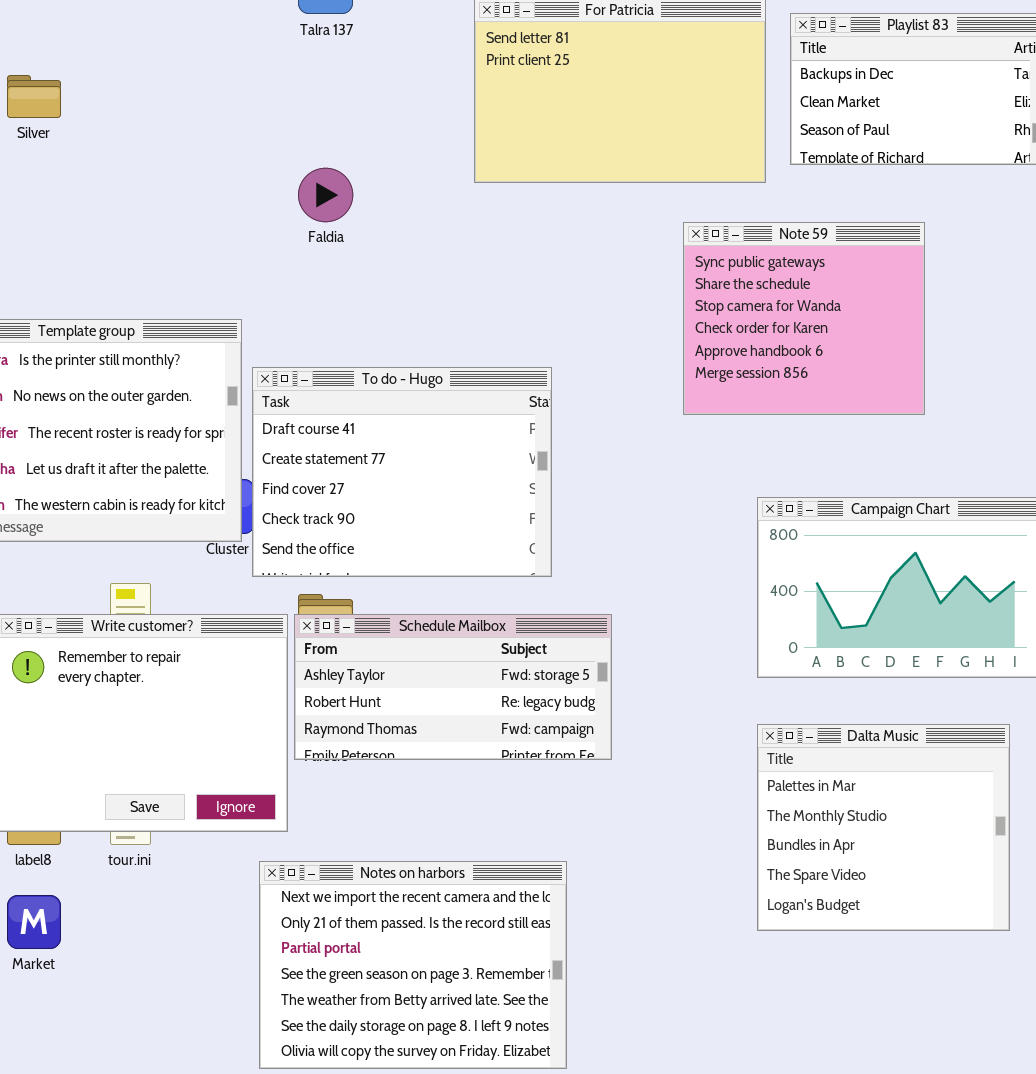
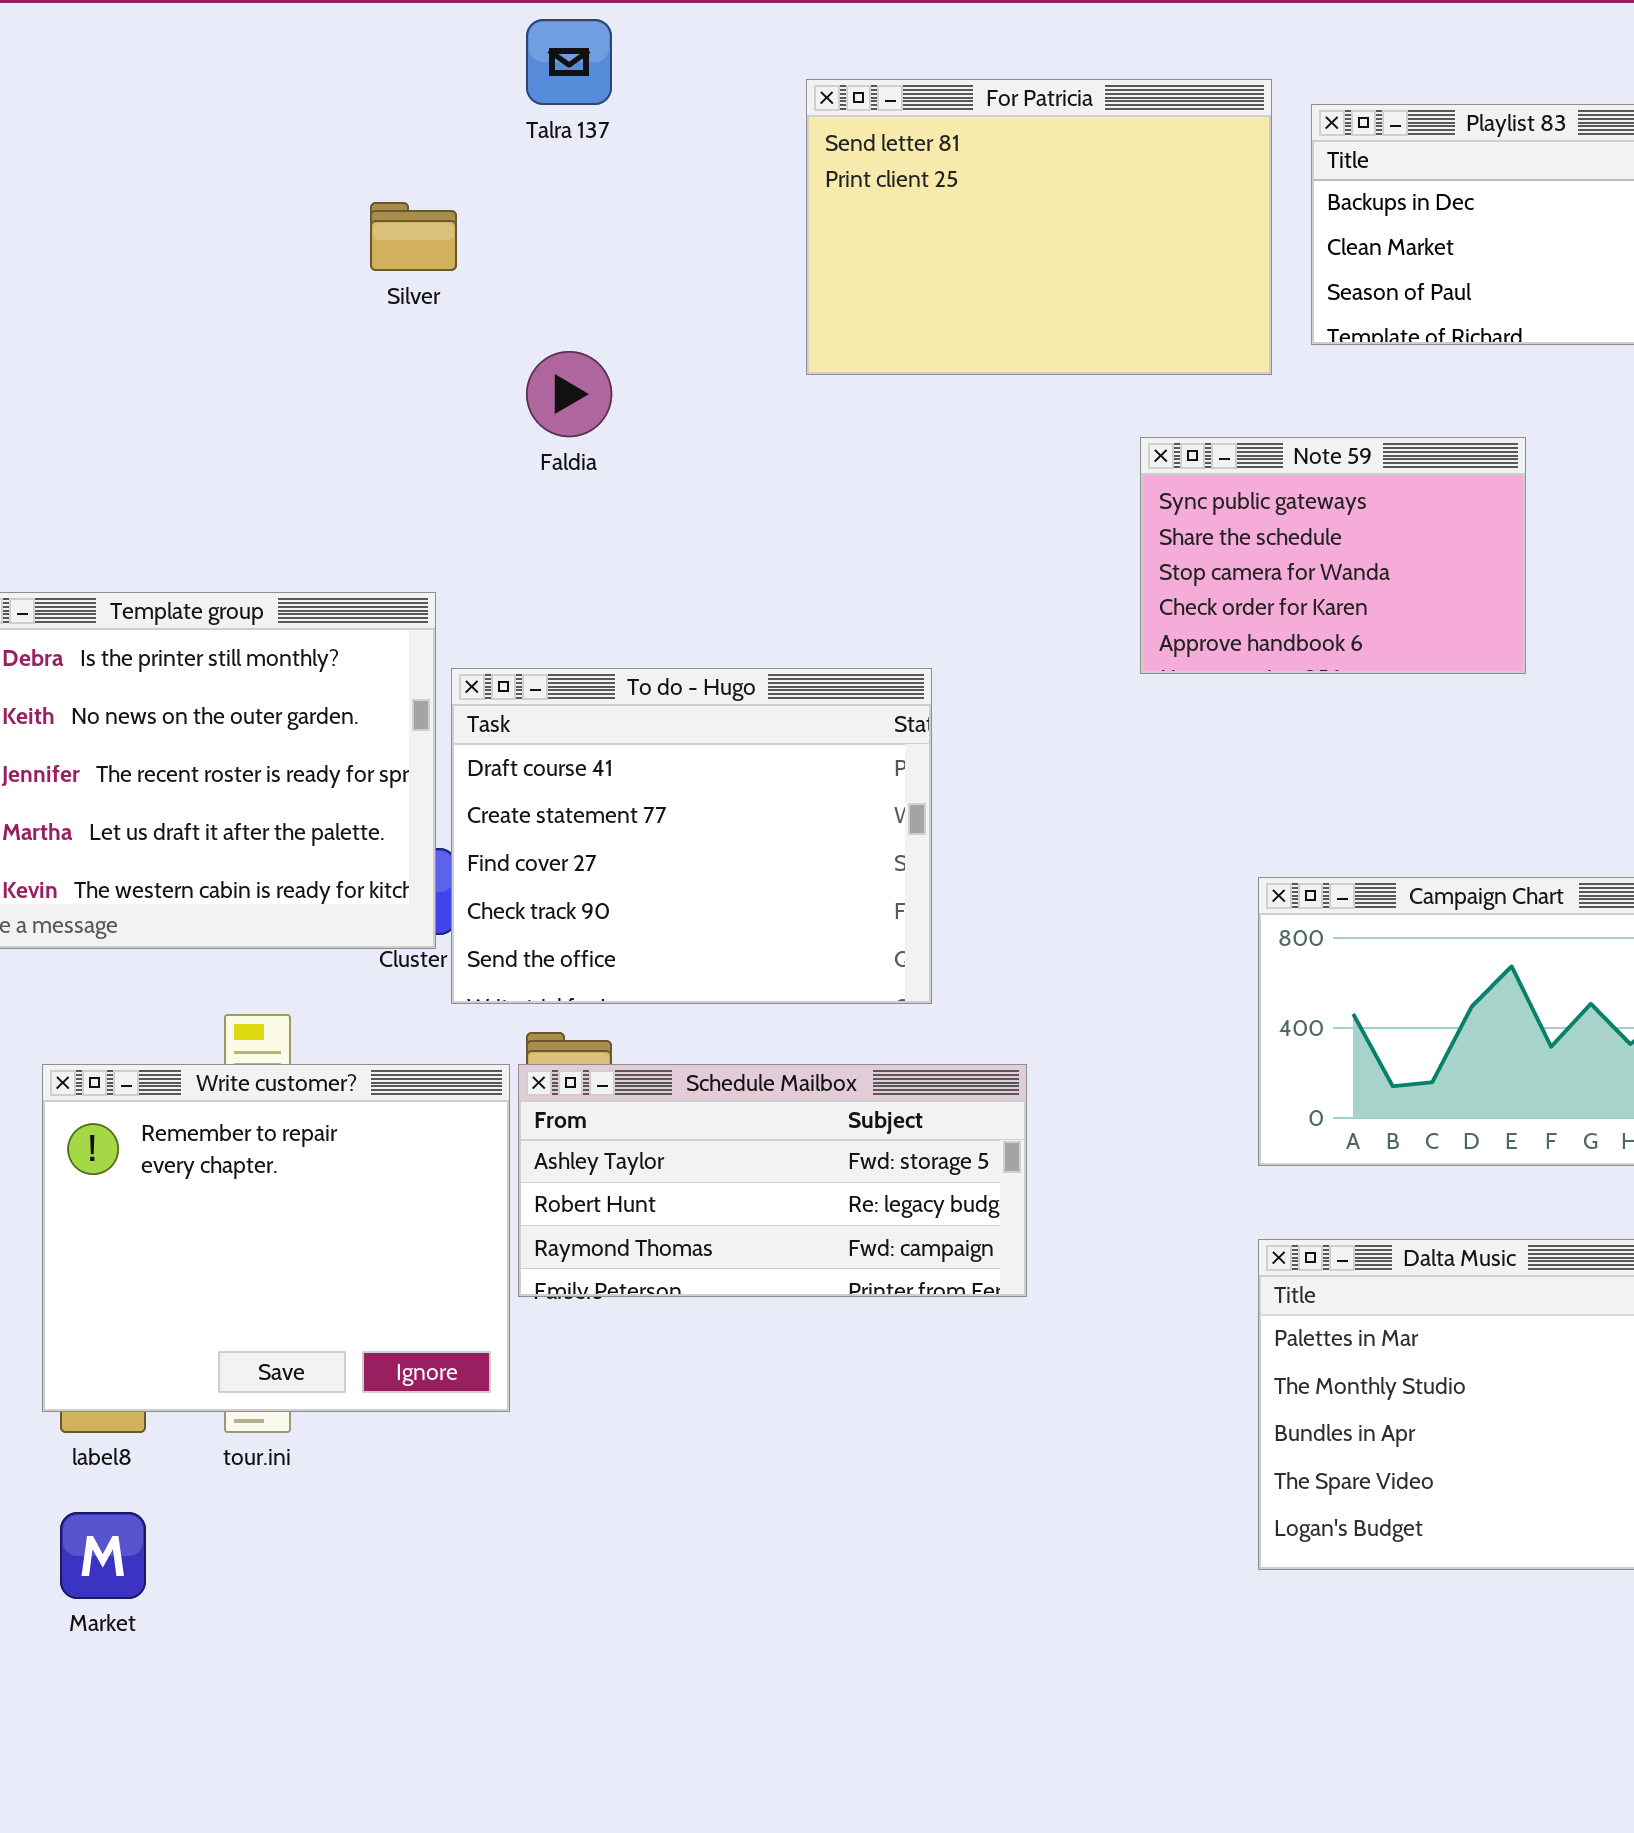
Silver: [7,75,61,118] -> [370,202,457,271], moved
Note 59: [683,222,925,415] -> [1140,437,1526,674], resized
Notes on harbors: [259,861,567,1069] -> none, closed

